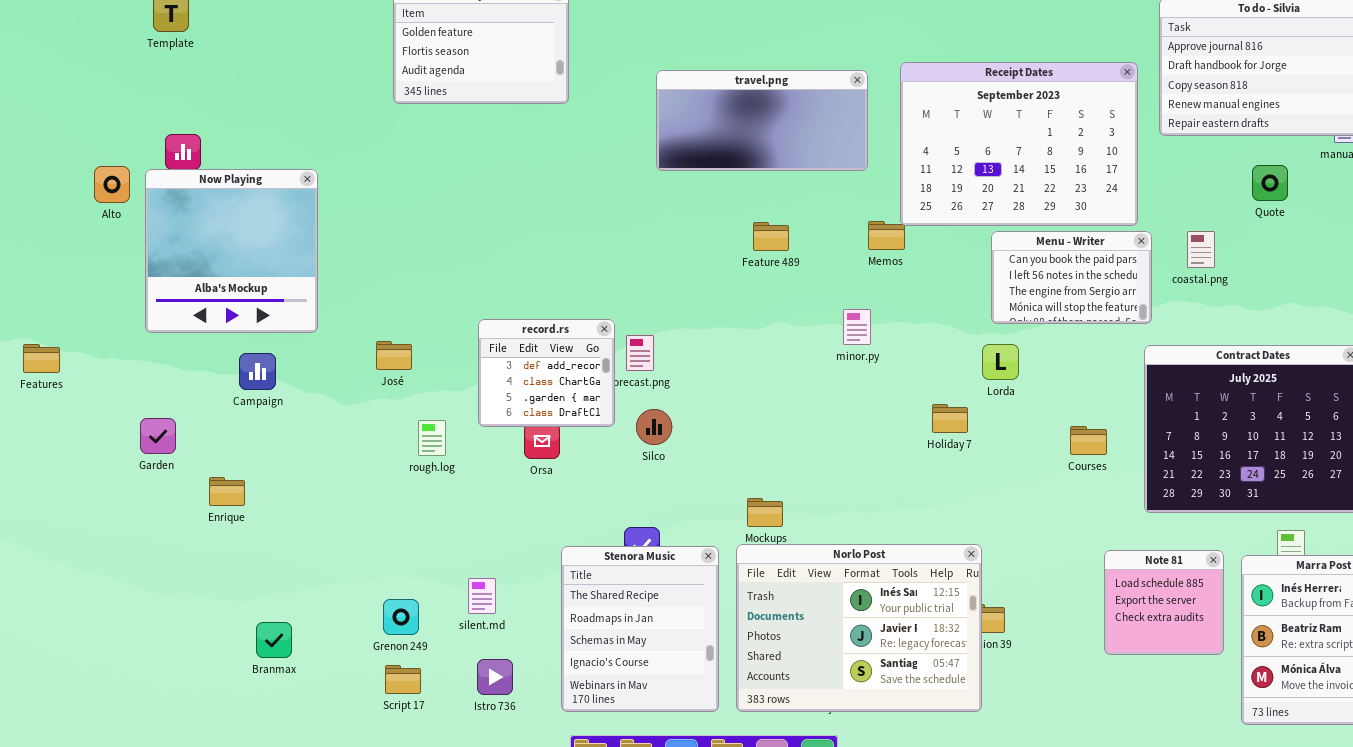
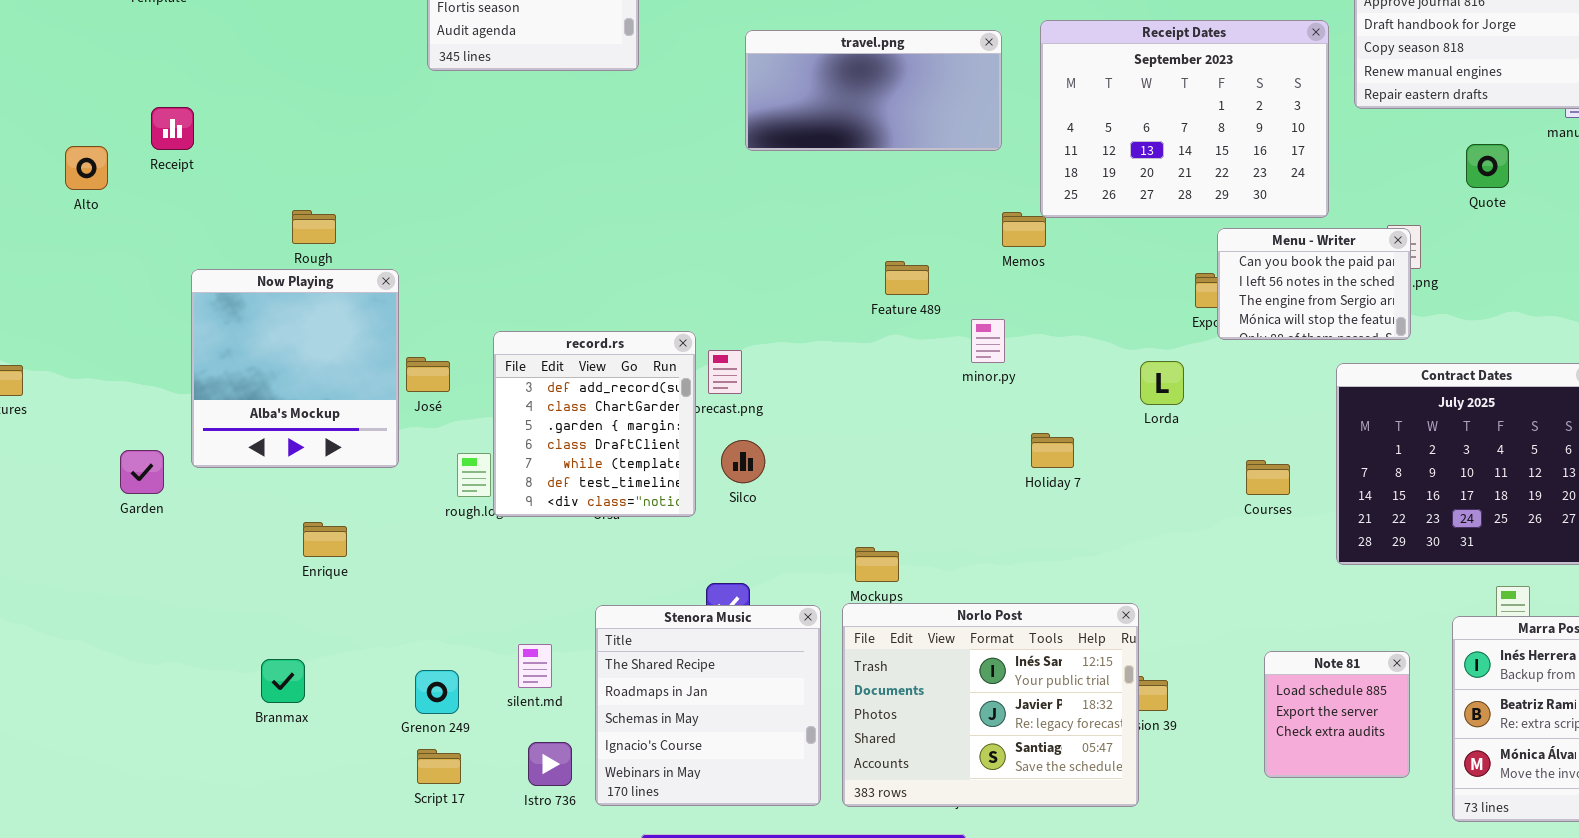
Now Playing: [145,169,318,333] -> [191,269,399,468], moved
Feature 489: [753,222,789,251] -> [885,261,929,295], moved
Menu - Writer: [991,231,1152,324] -> [1217,228,1411,340], moved
record.rs: [478,319,615,427] -> [493,331,696,517], resized
Holiday 7: [932,404,968,433] -> [1031,433,1074,468], moved
Enrique: [209,477,245,506] -> [303,522,347,557], moved
Stenora Music: [561,546,719,712] -> [595,605,821,806], resized
Note 81: [1104,550,1224,655] -> [1264,651,1410,778], moved
Branmax: [256,622,292,658] -> [261,659,305,703], moved

